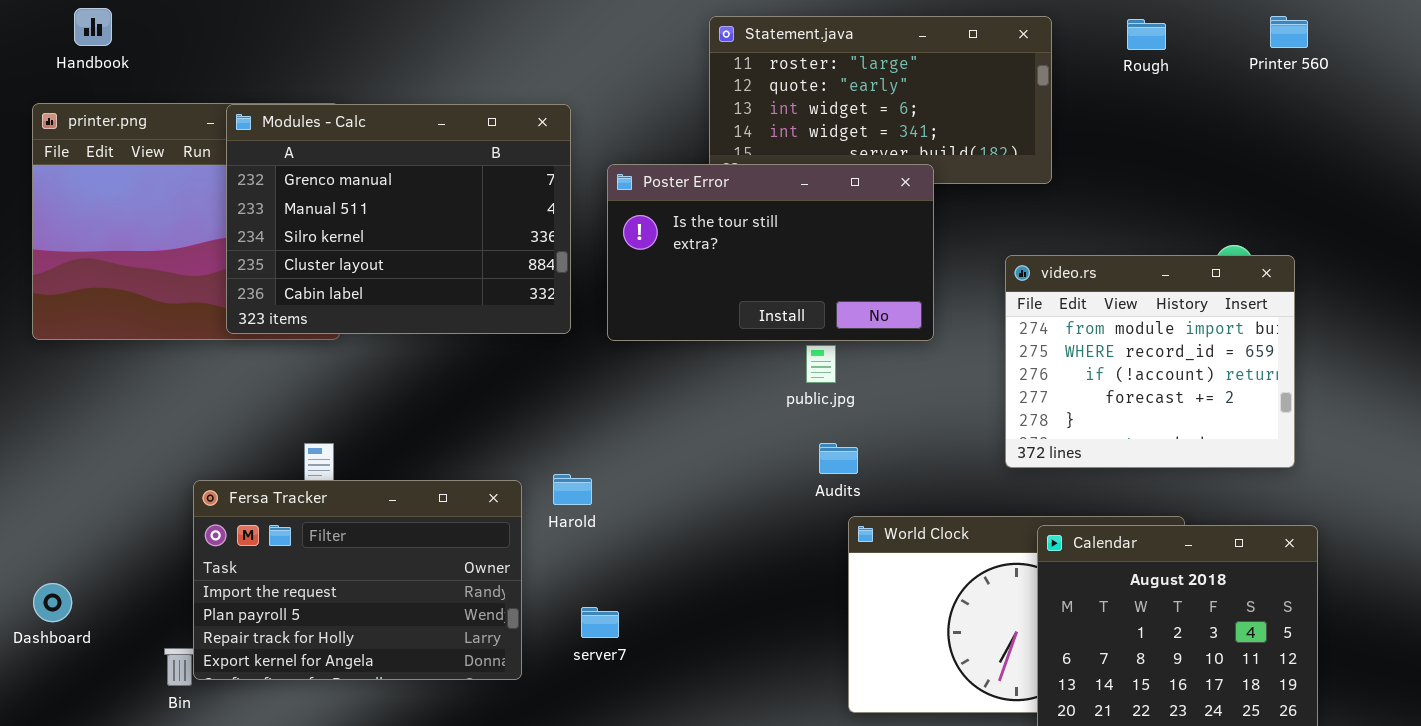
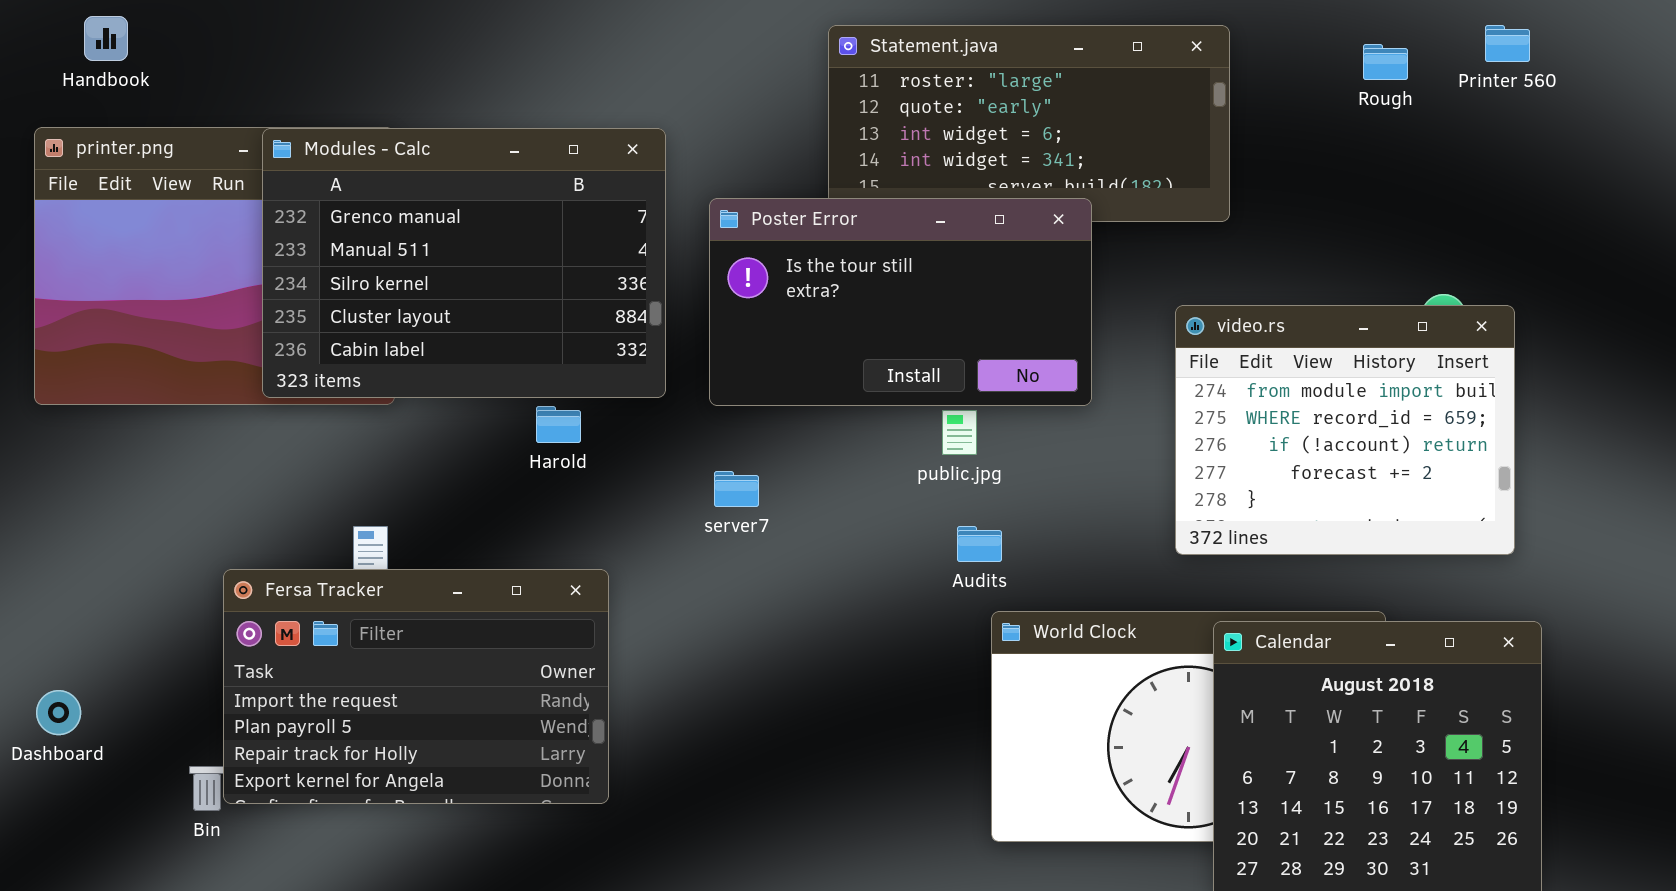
Rough: [1127,19,1166,50] -> [1363,44,1408,80], moved
Harold: [553,474,592,505] -> [536,406,581,443], moved
server7: [581,607,619,638] -> [714,471,759,507], moved

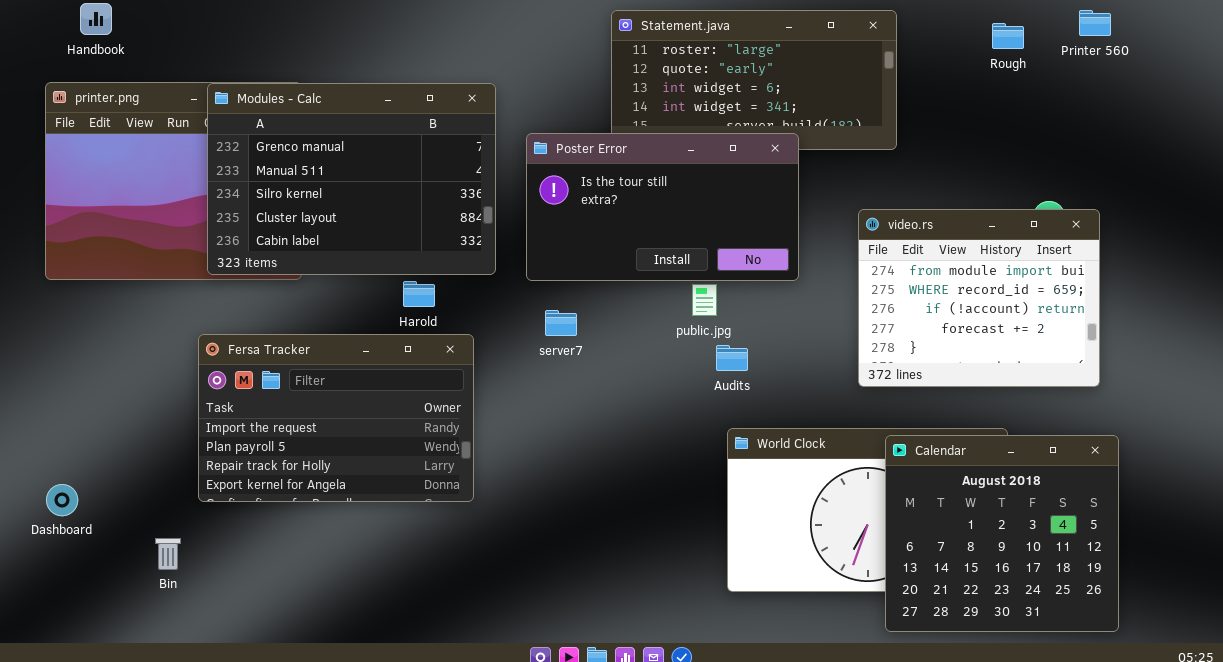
server7: [714,471,759,507] -> [545,310,577,336], moved
Audits: [957,526,1002,562] -> [716,345,748,371], moved
Fersa Tracker: [223,569,609,804] -> [198,334,474,502], moved

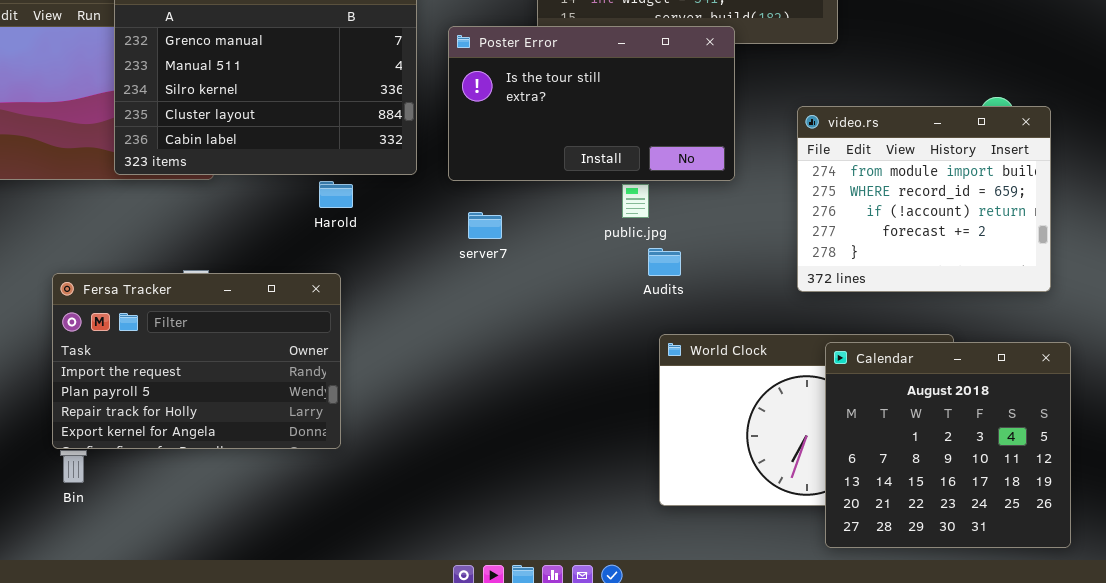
Fersa Tracker: [198,334,474,502] -> [52,273,341,449], moved

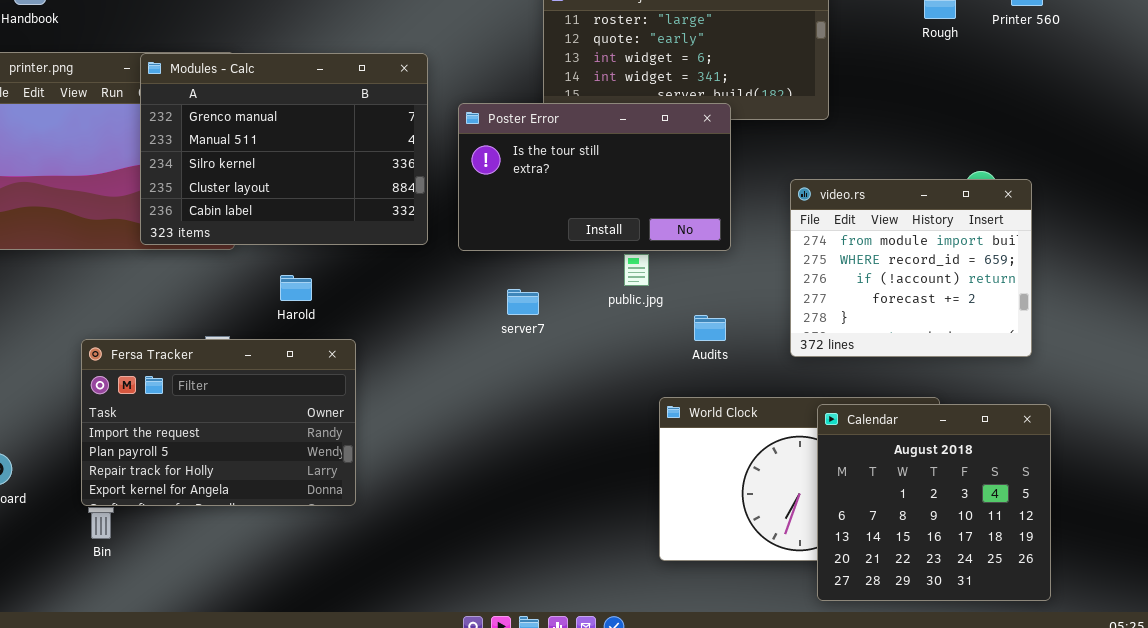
Harold: [319,181,353,208] -> [280,275,312,301], moved
server7: [468,212,502,239] -> [507,289,539,315], moved
Audits: [648,248,681,276] -> [694,315,726,341], moved

